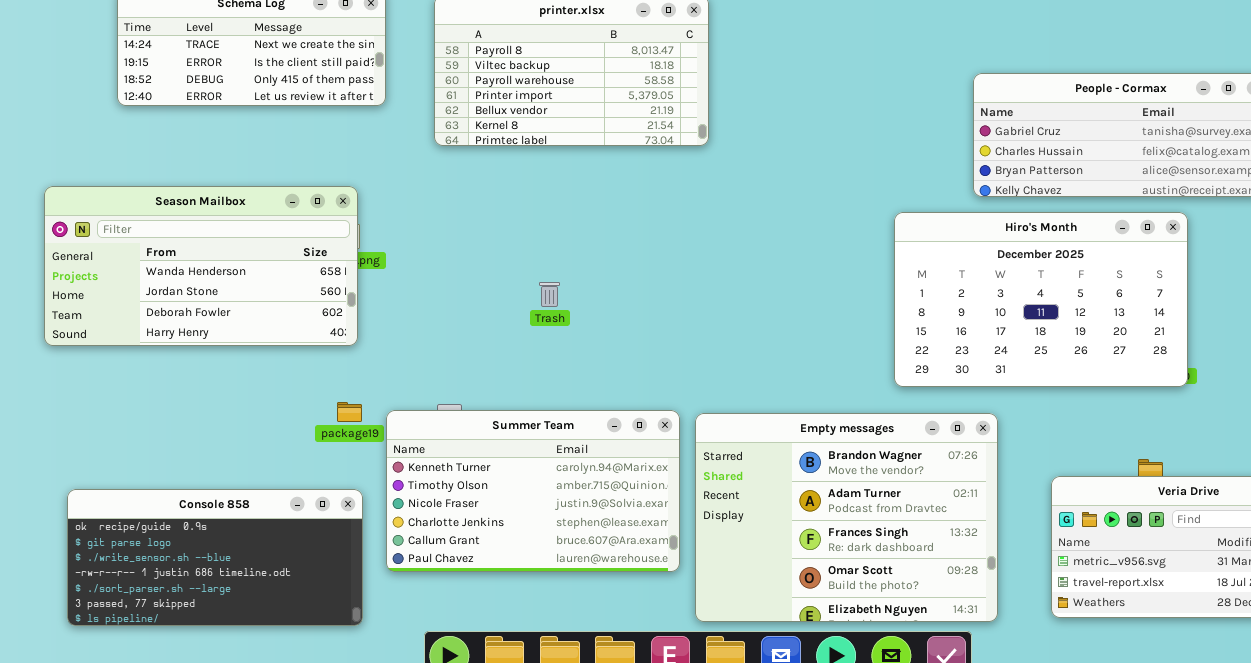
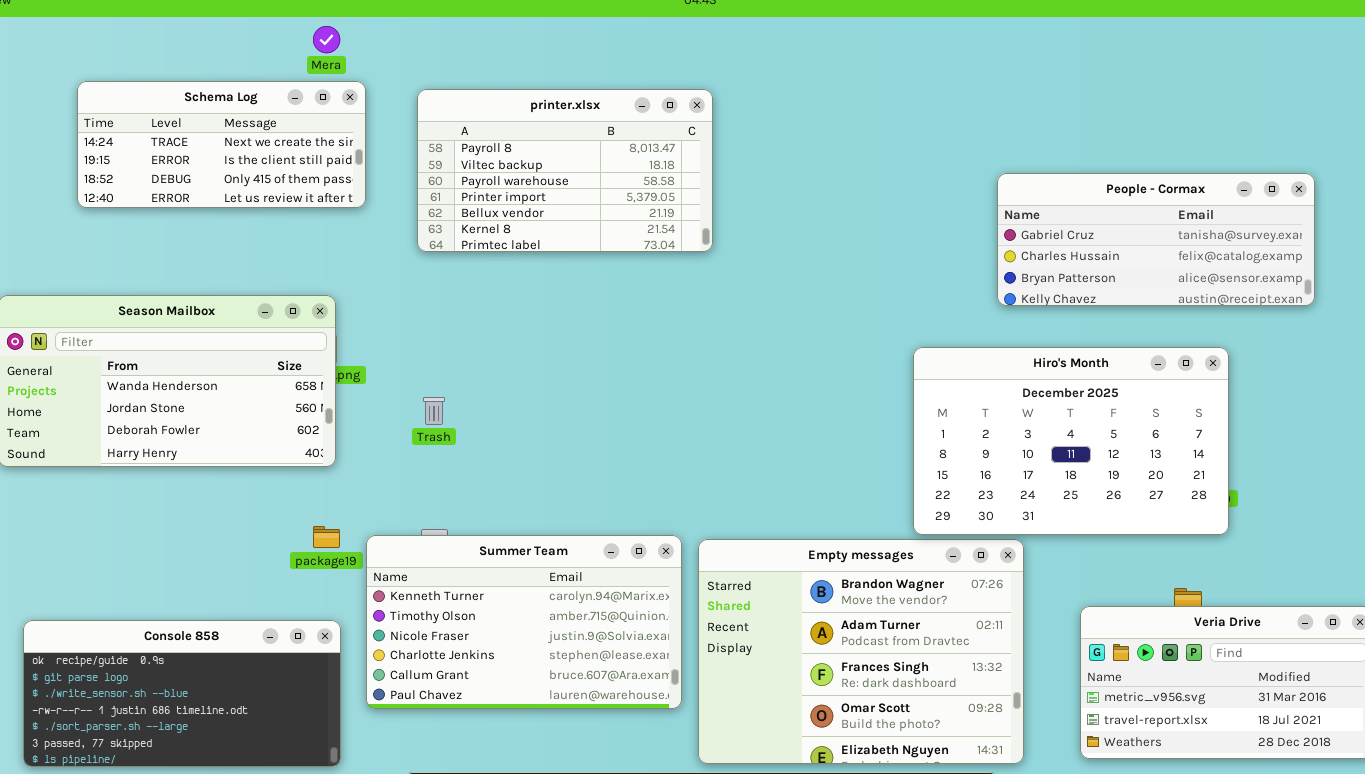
Hiro's Month: [894,212,1188,387] -> [913,347,1229,535], moved
Trash: [539,282,560,307] -> [423,397,445,425], moved

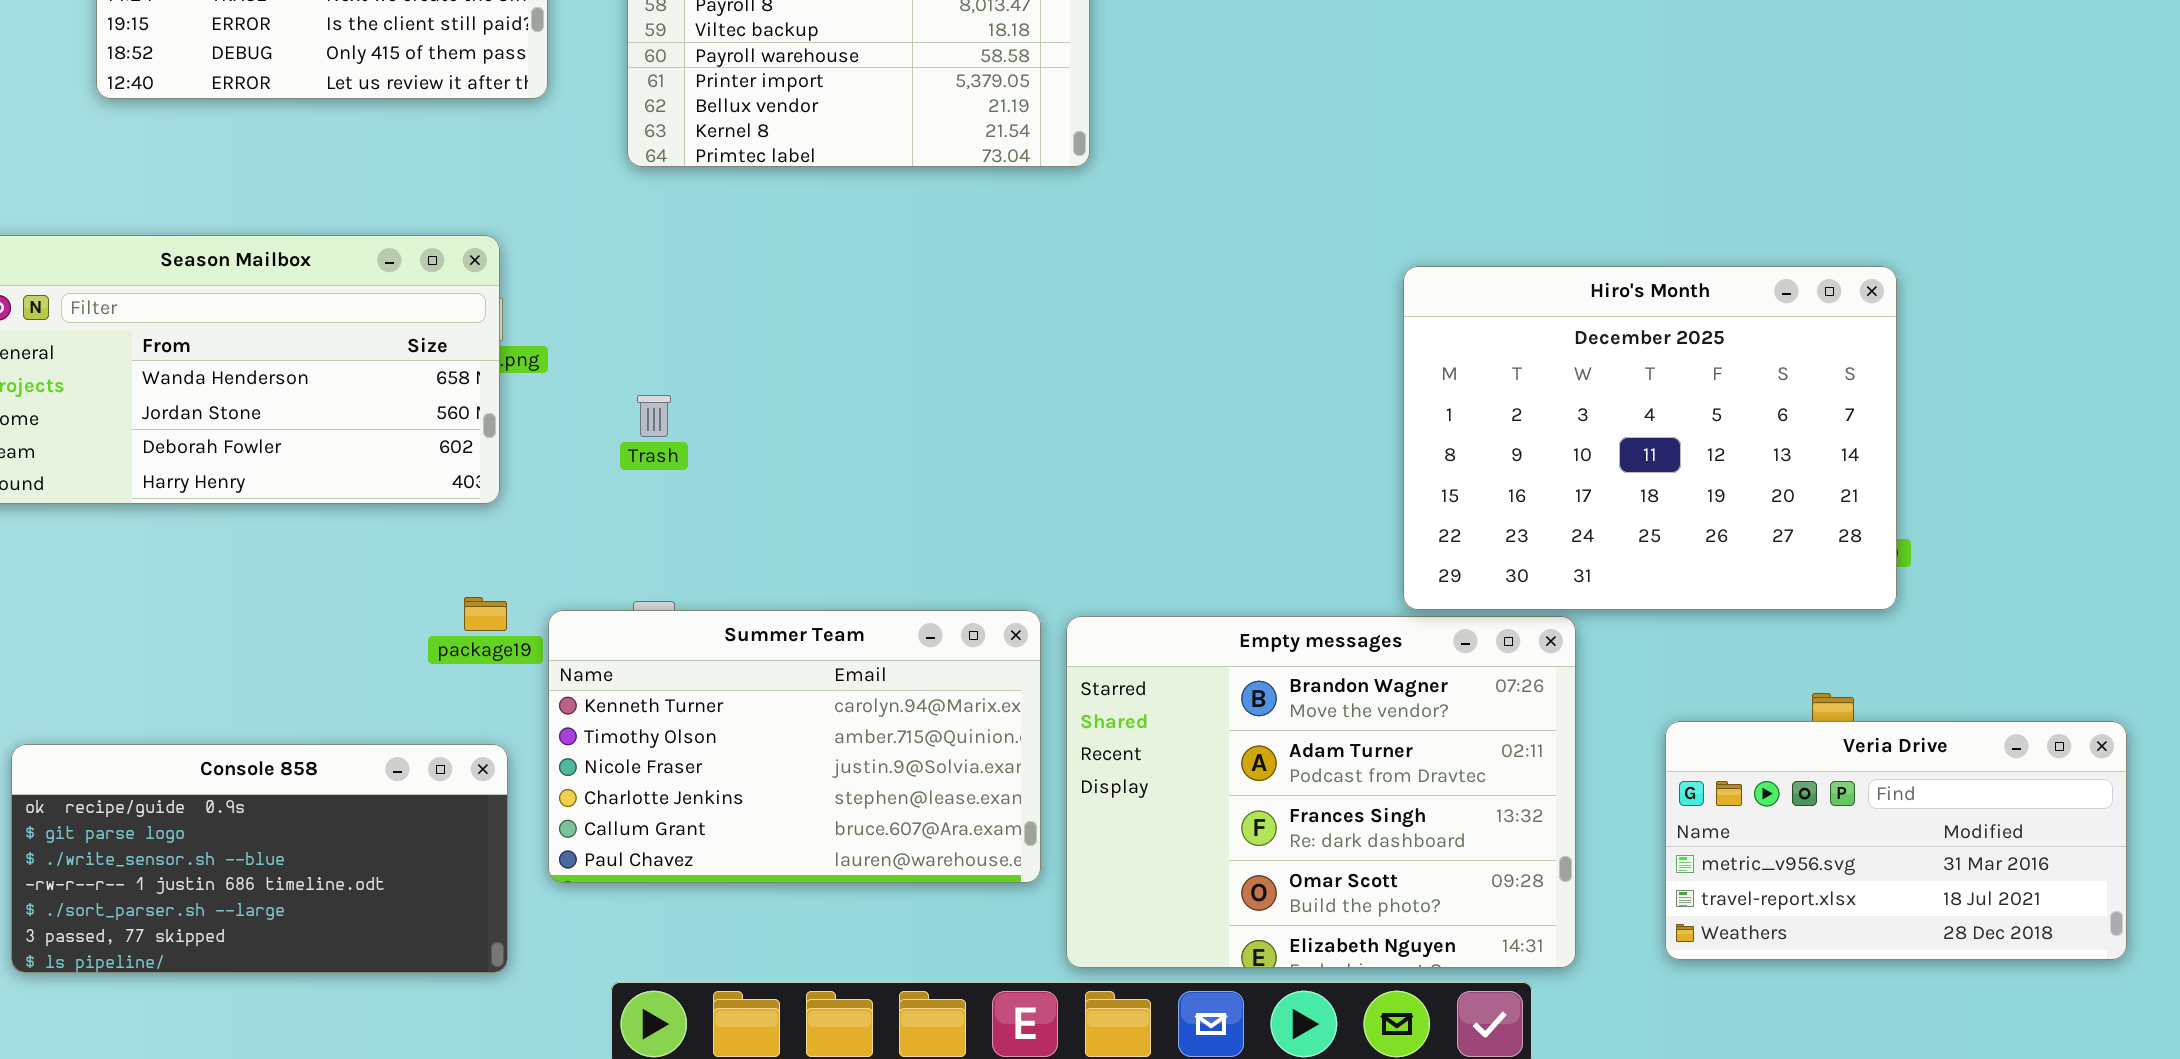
People - Cormax: [997,173,1315,306] -> none, closed
Hiro's Month: [913,347,1229,535] -> [1403,266,1897,610], resized

